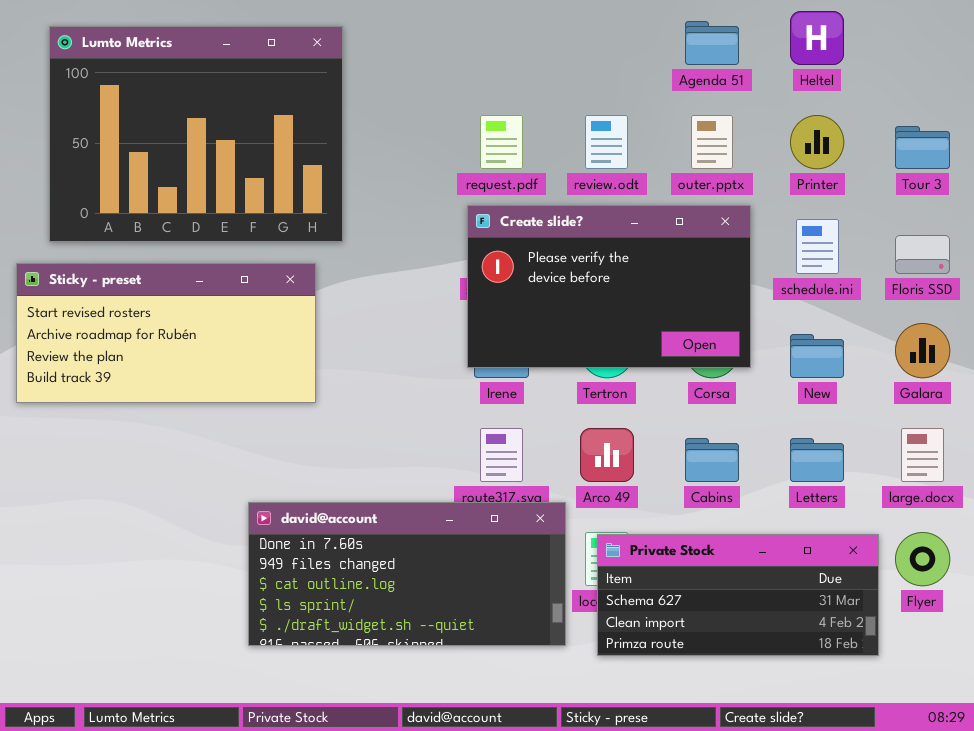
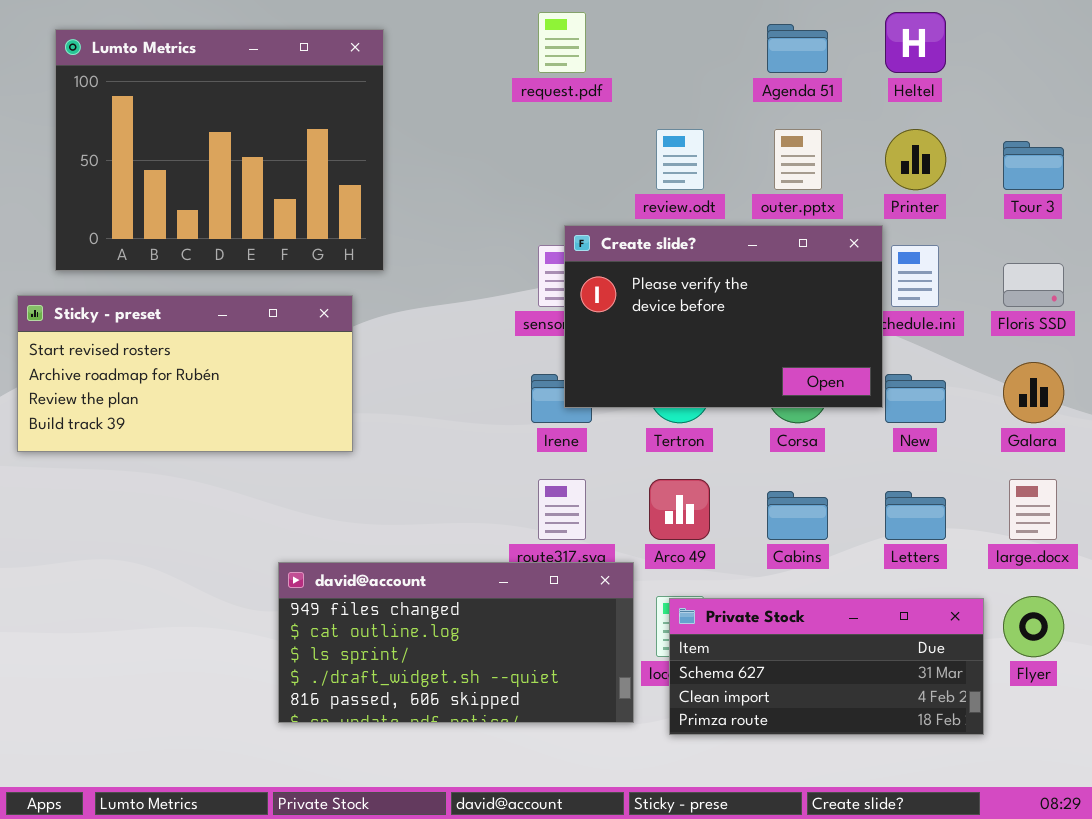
request.pdf: [480,115,523,169] -> [538,12,586,73], moved
Create slide?: [467,205,751,368] -> [564,225,883,408], moved
david@account: [248,502,566,646] -> [278,562,634,723], scrolled down 1 row

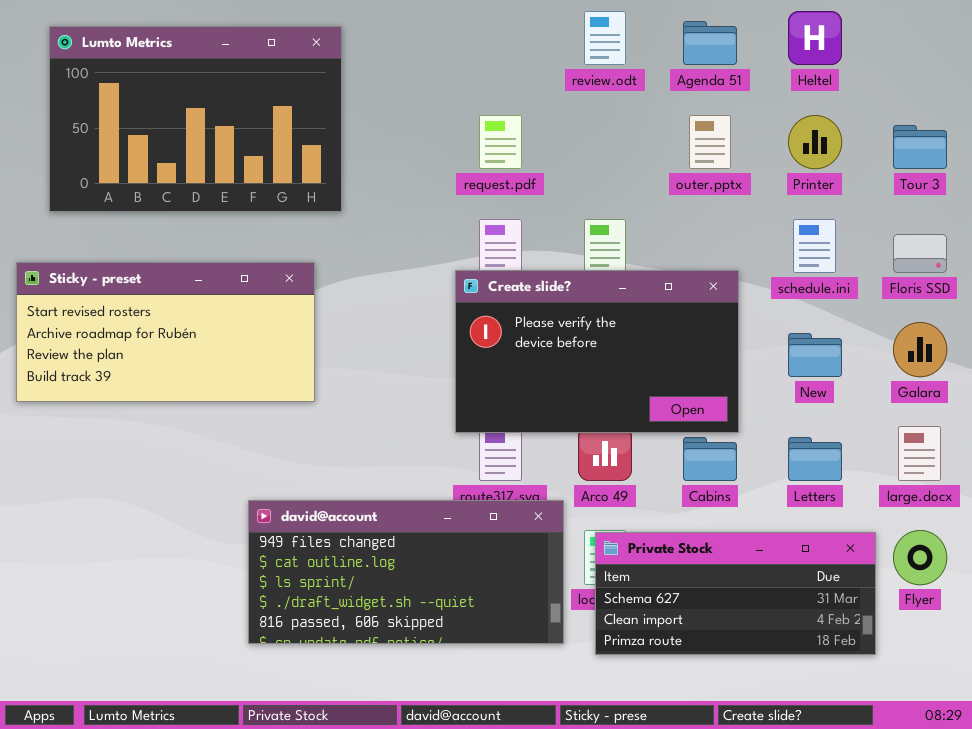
request.pdf: [538,12,586,73] -> [479,115,522,169], moved
Lumto Metrics: [55,29,384,271] -> [49,26,342,212], resized
review.odt: [656,129,704,190] -> [584,11,626,65], moved
Create slide?: [564,225,883,408] -> [455,270,739,433], moved

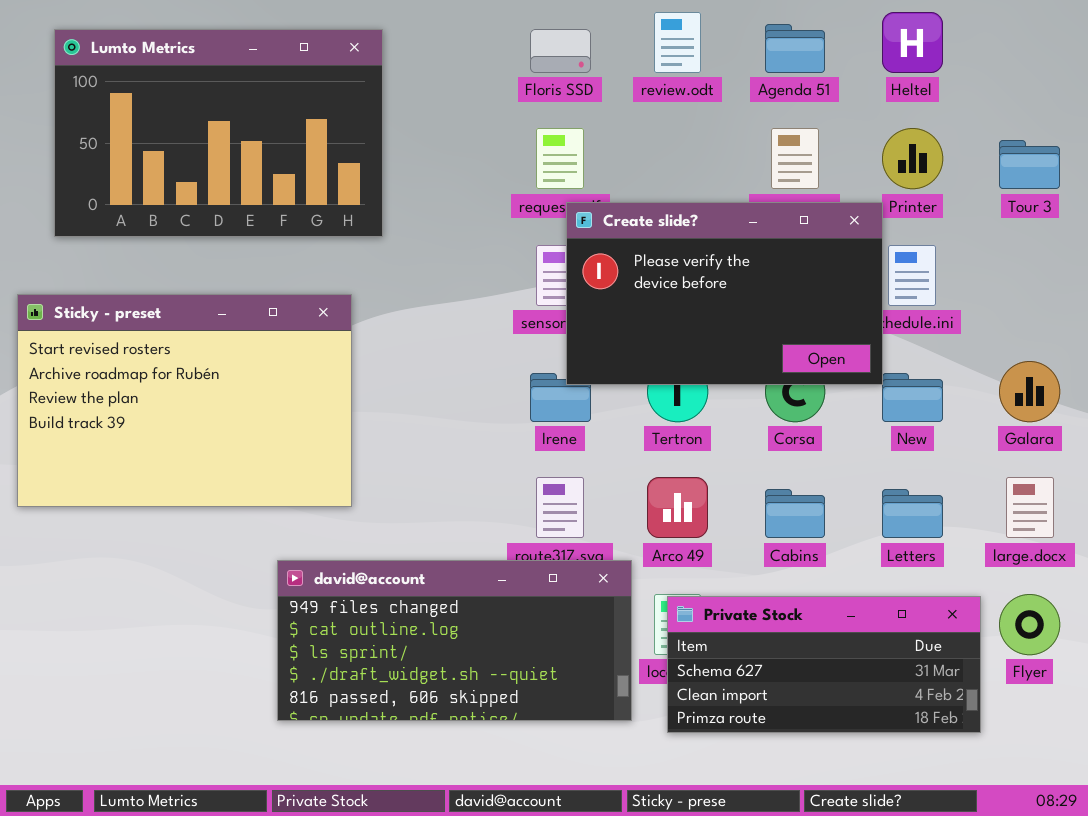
Floris SSD: [893,234,947,273] -> [530,29,591,73], moved
Sticky - preset: [16,262,315,402] -> [17,294,352,507], resized
Create slide?: [455,270,739,433] -> [566,202,883,385], moved

